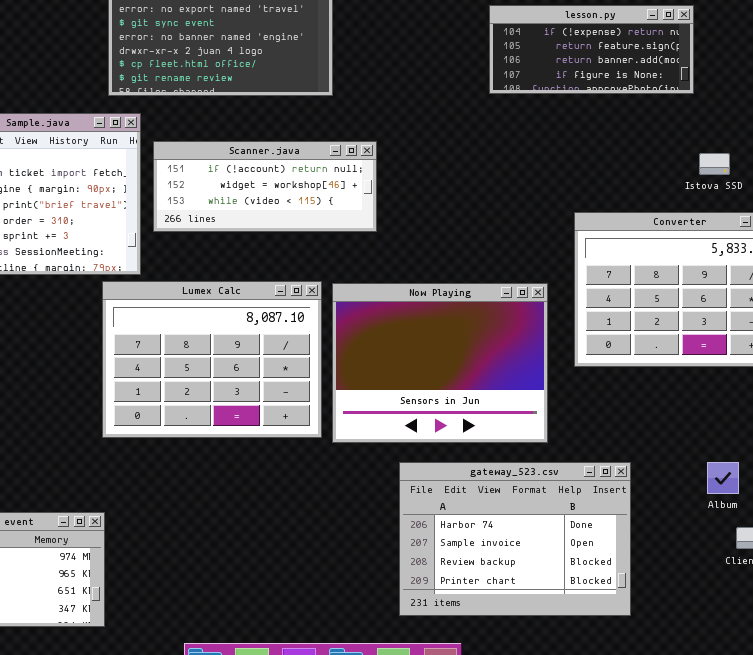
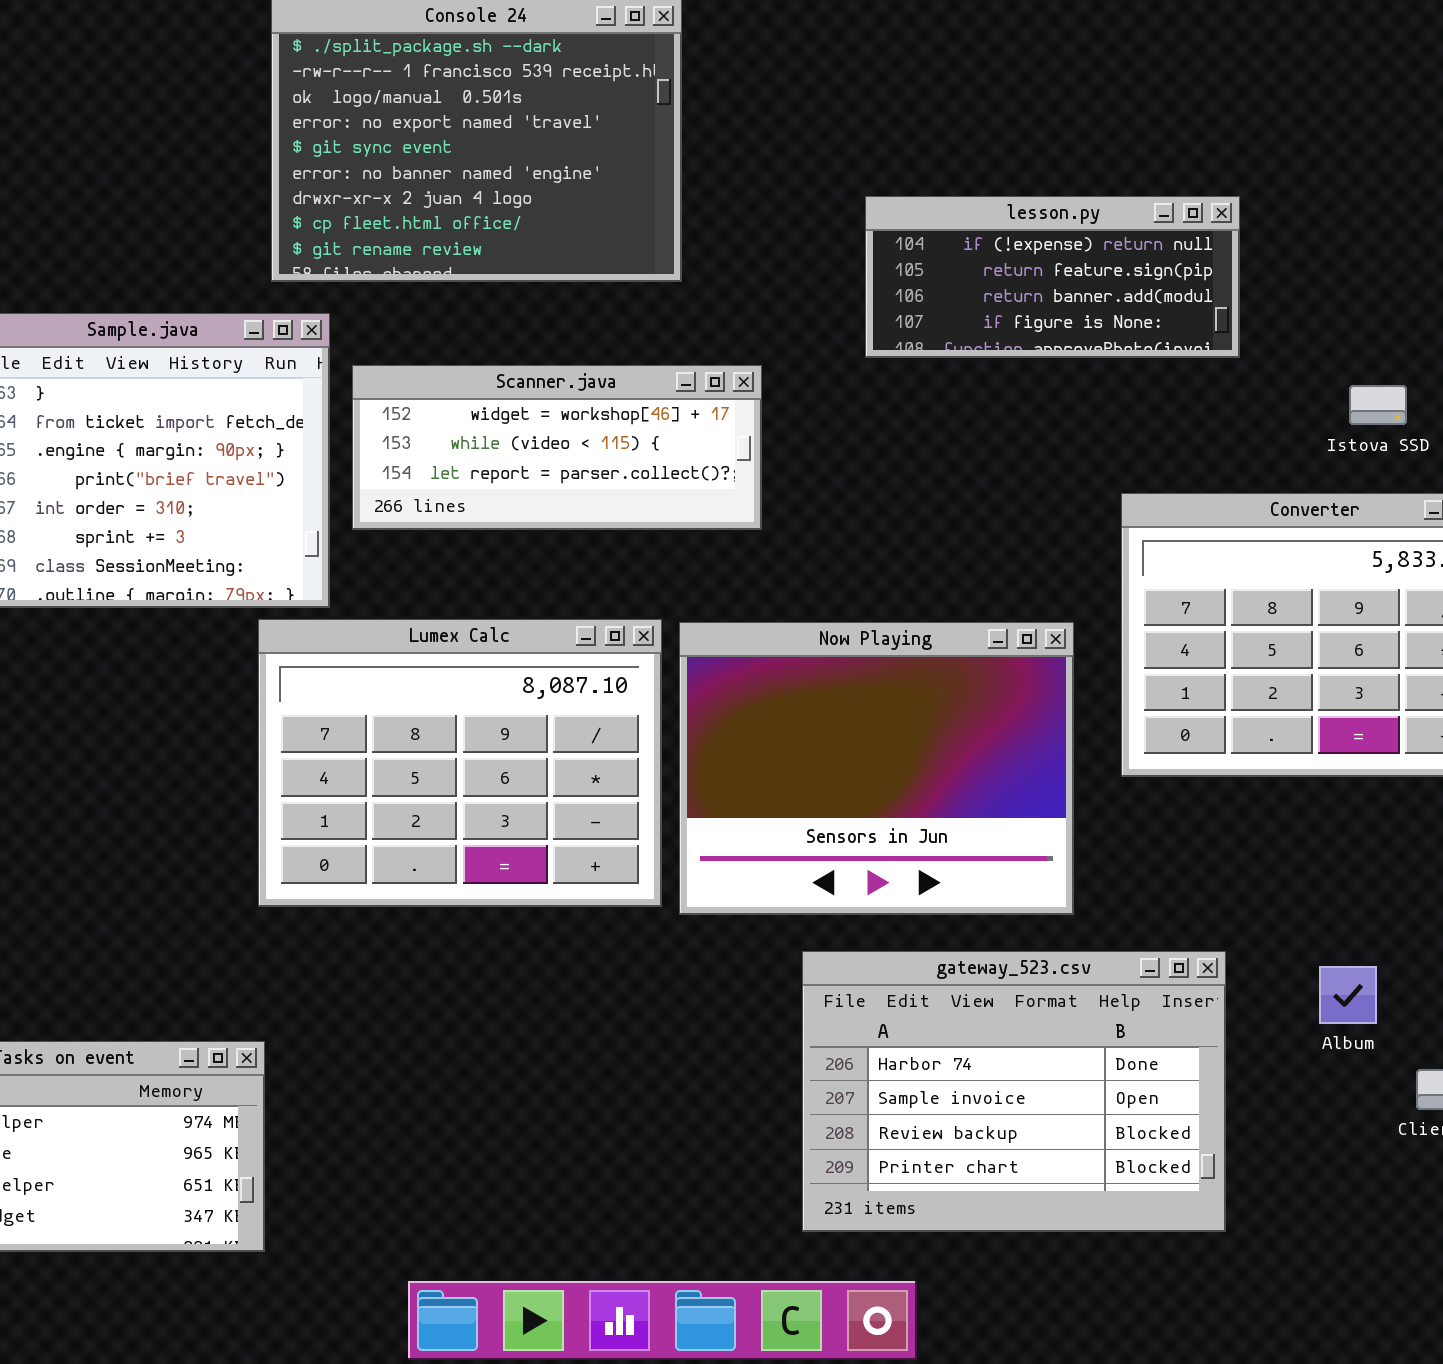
lesson.py: [489,5,694,94] -> [865,196,1240,358], moved
Scanner.java: [153,141,377,232] -> [352,365,762,530], scrolled down 1 row
Album: [707,462,739,494] -> [1319,966,1377,1024], moved

